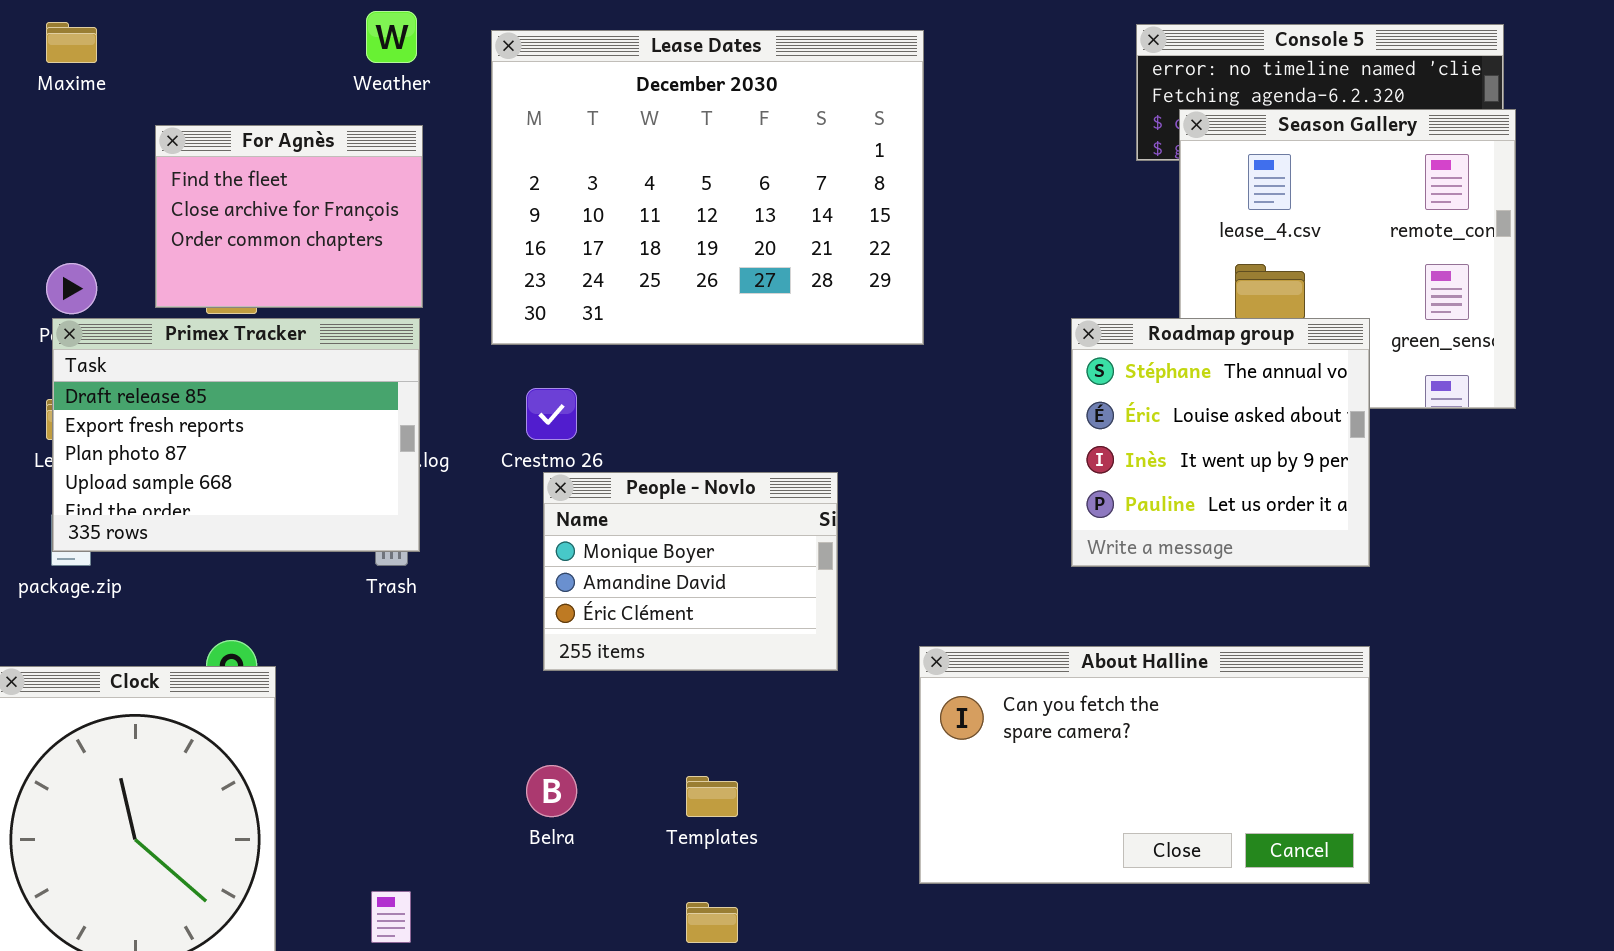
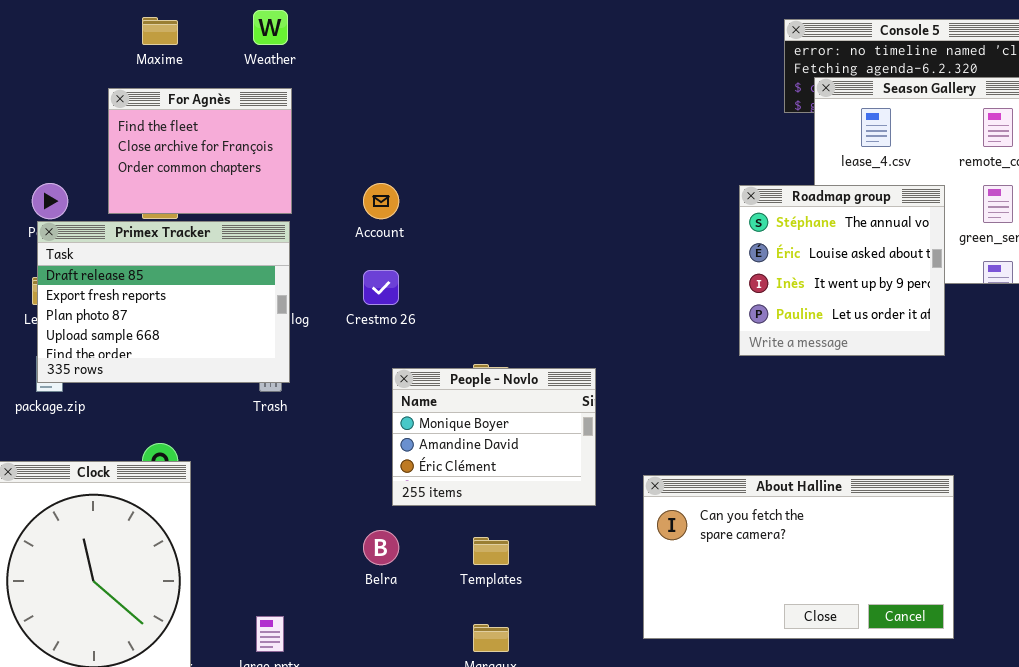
Maxime: [46,22,97,63] -> [142,17,178,45], moved
Lease Dates: [491,30,924,345] -> none, closed
Roadmap group: [1071,318,1370,567] -> [739,185,945,356], moved
People - Novlo: [543,472,838,671] -> [392,368,596,506], moved
About Halline: [919,646,1370,884] -> [643,475,954,639], moved

